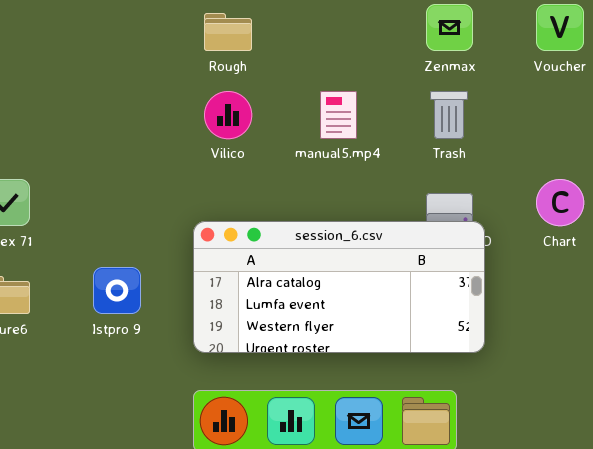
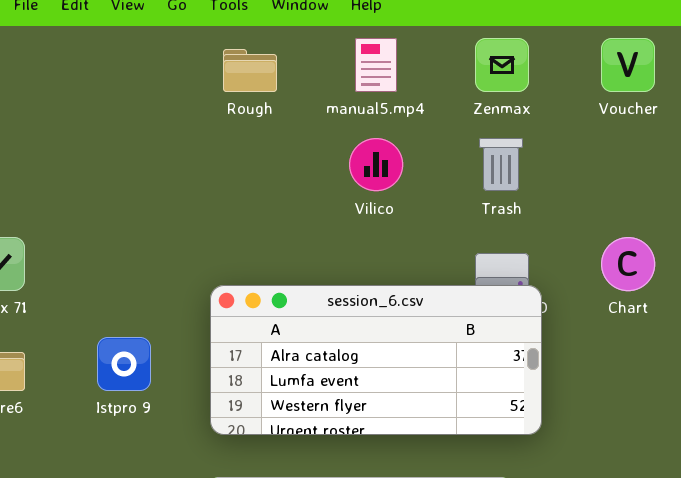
Vilico: [204,91,252,139] -> [349,138,403,191], moved
manual5.mp4: [320,91,357,139] -> [355,38,397,92], moved

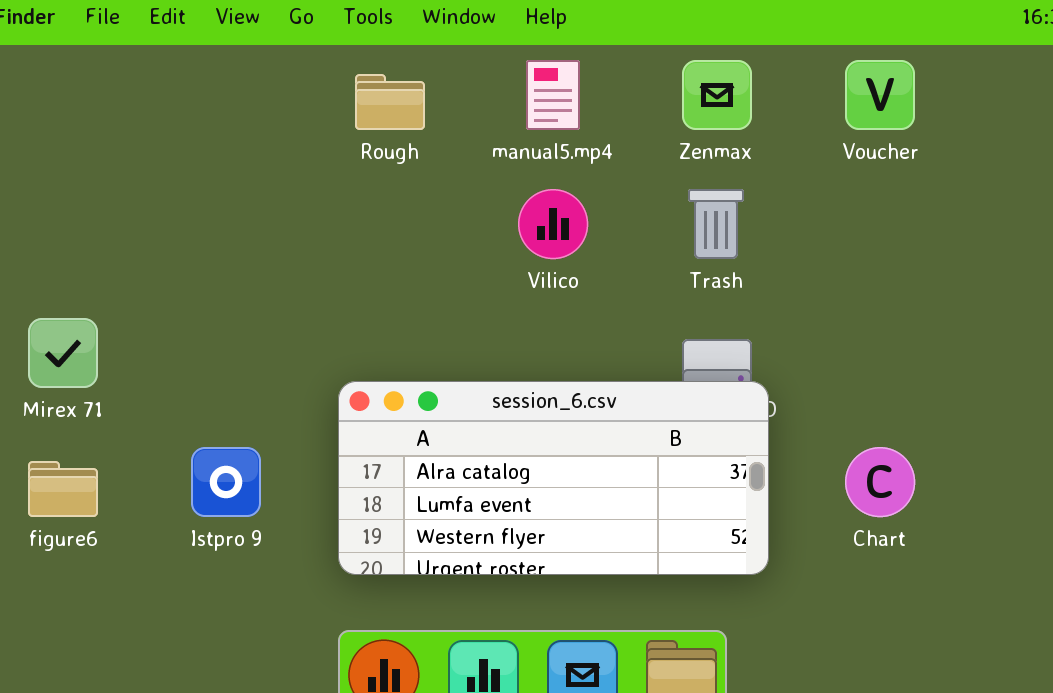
Chart: [601,237,655,291] -> [845,447,915,517], moved

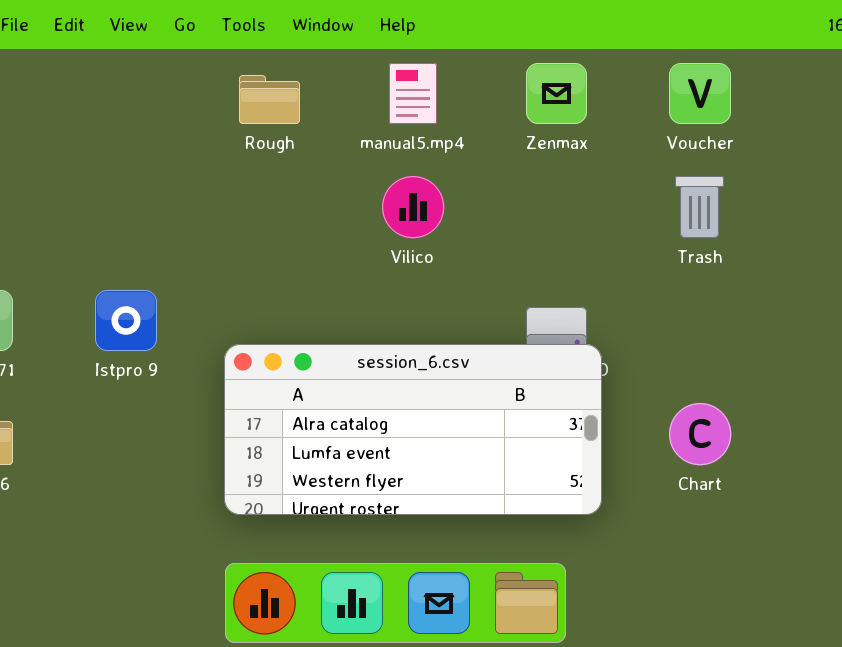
Trash: [688,189,744,259] -> [675,176,724,238], moved
Istpro 9: [191,447,261,517] -> [95,290,157,351], moved

